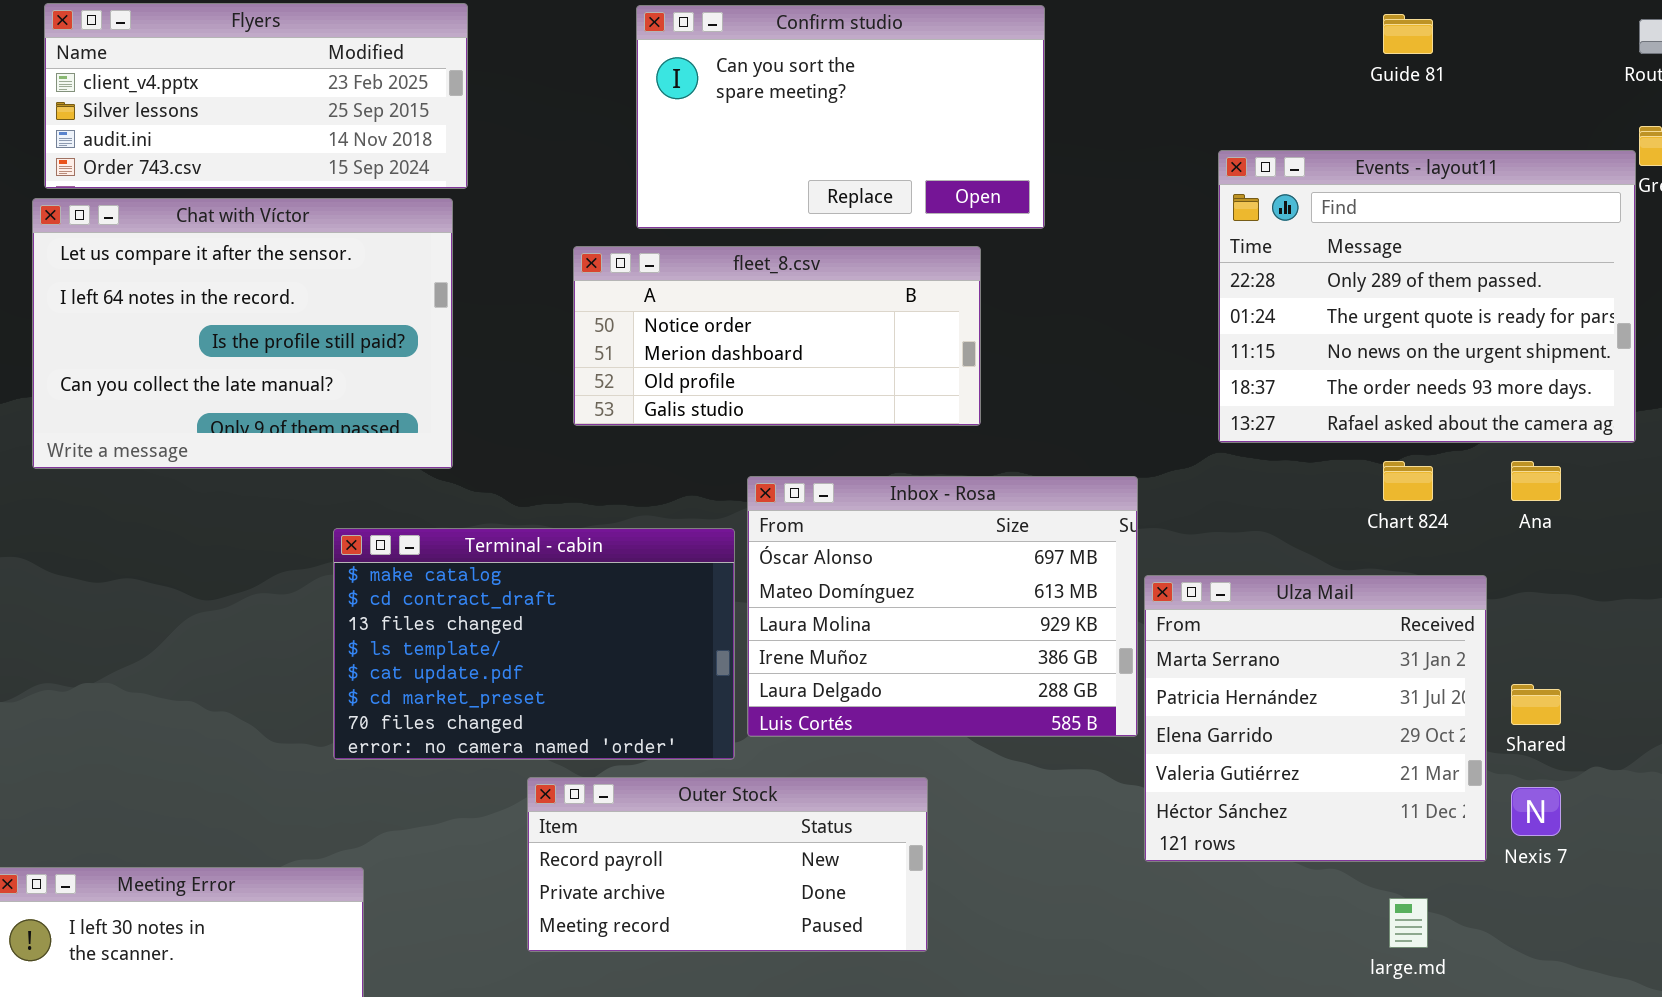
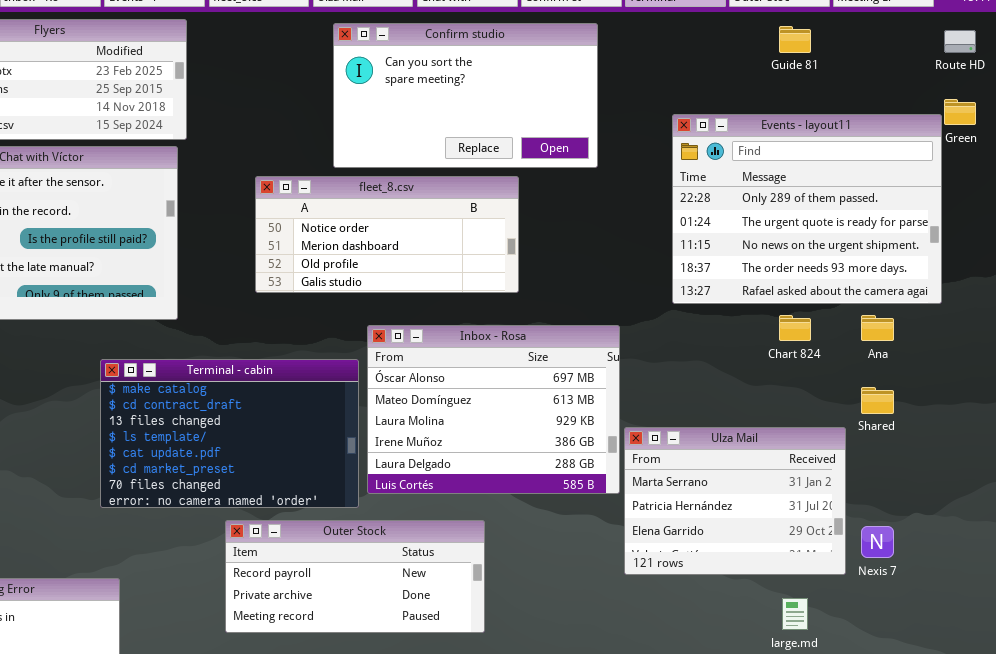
Confirm studio: [636,5,1045,229] -> [333,23,598,168], moved
Ulza Mail: [1144,575,1487,862] -> [624,427,846,575], resized
Shared: [1511,684,1561,725] -> [861,387,894,414], moved

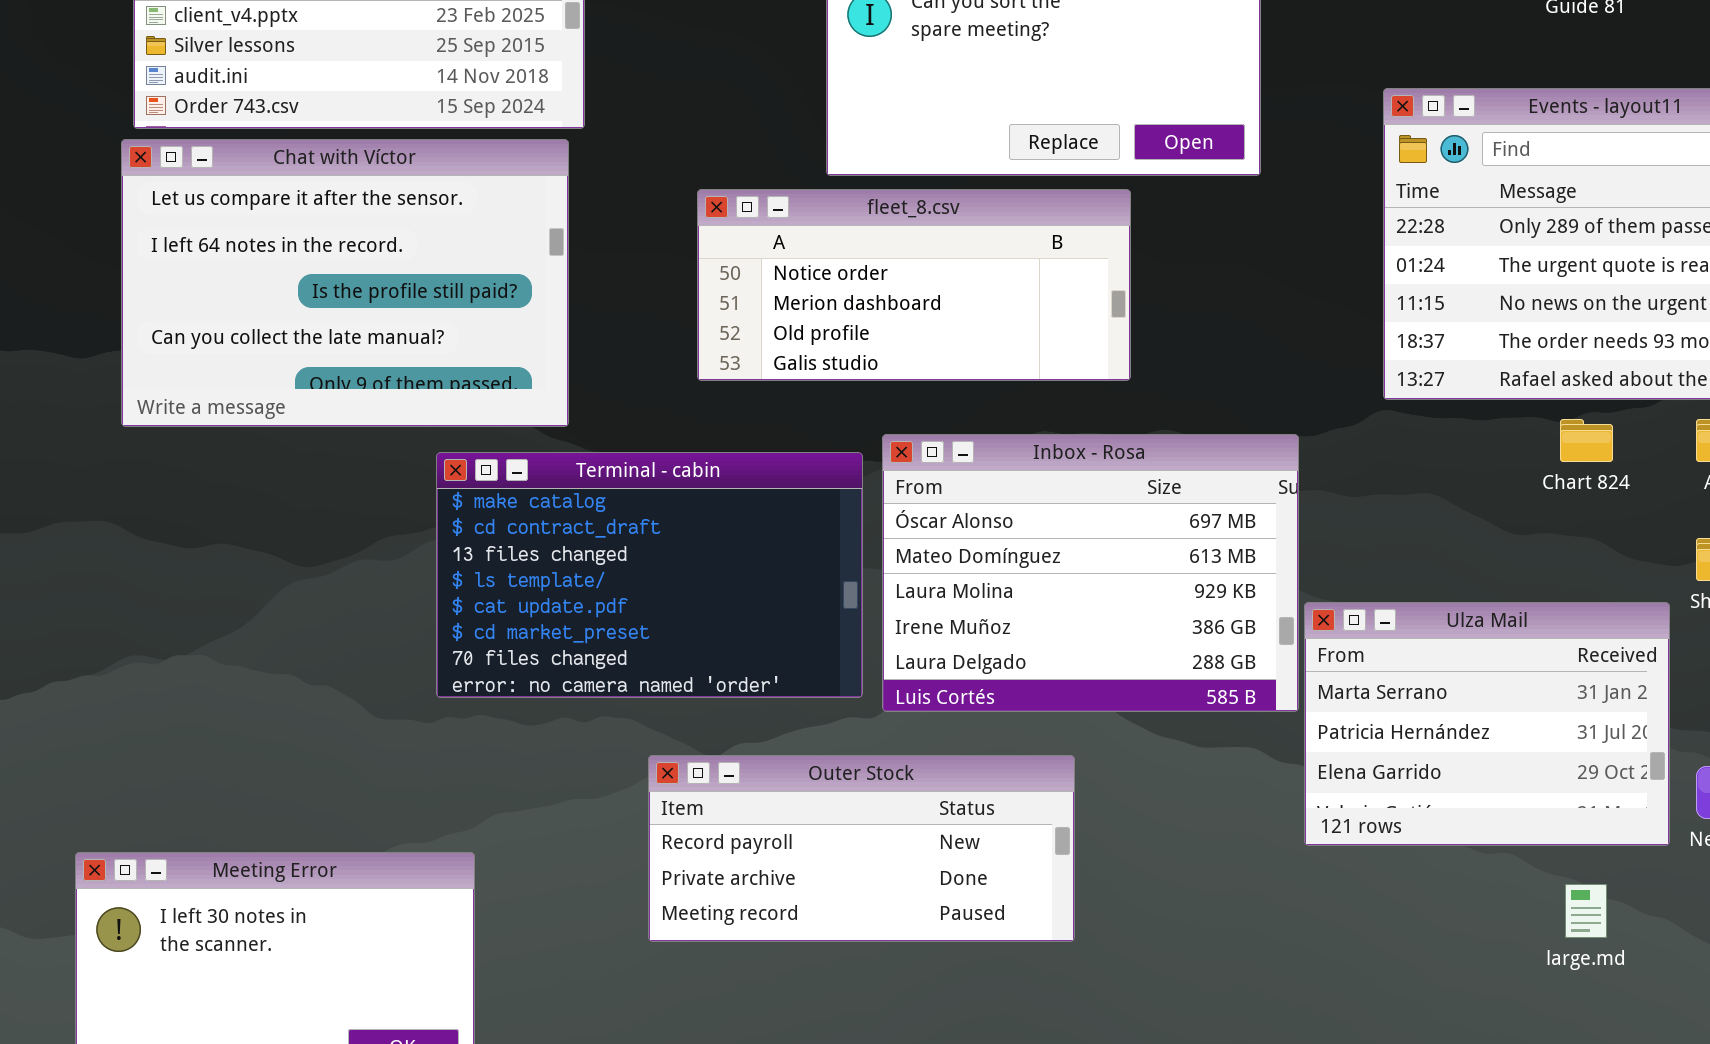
Terminal - cabin: [100,359,359,508] -> [436,452,863,698], moved

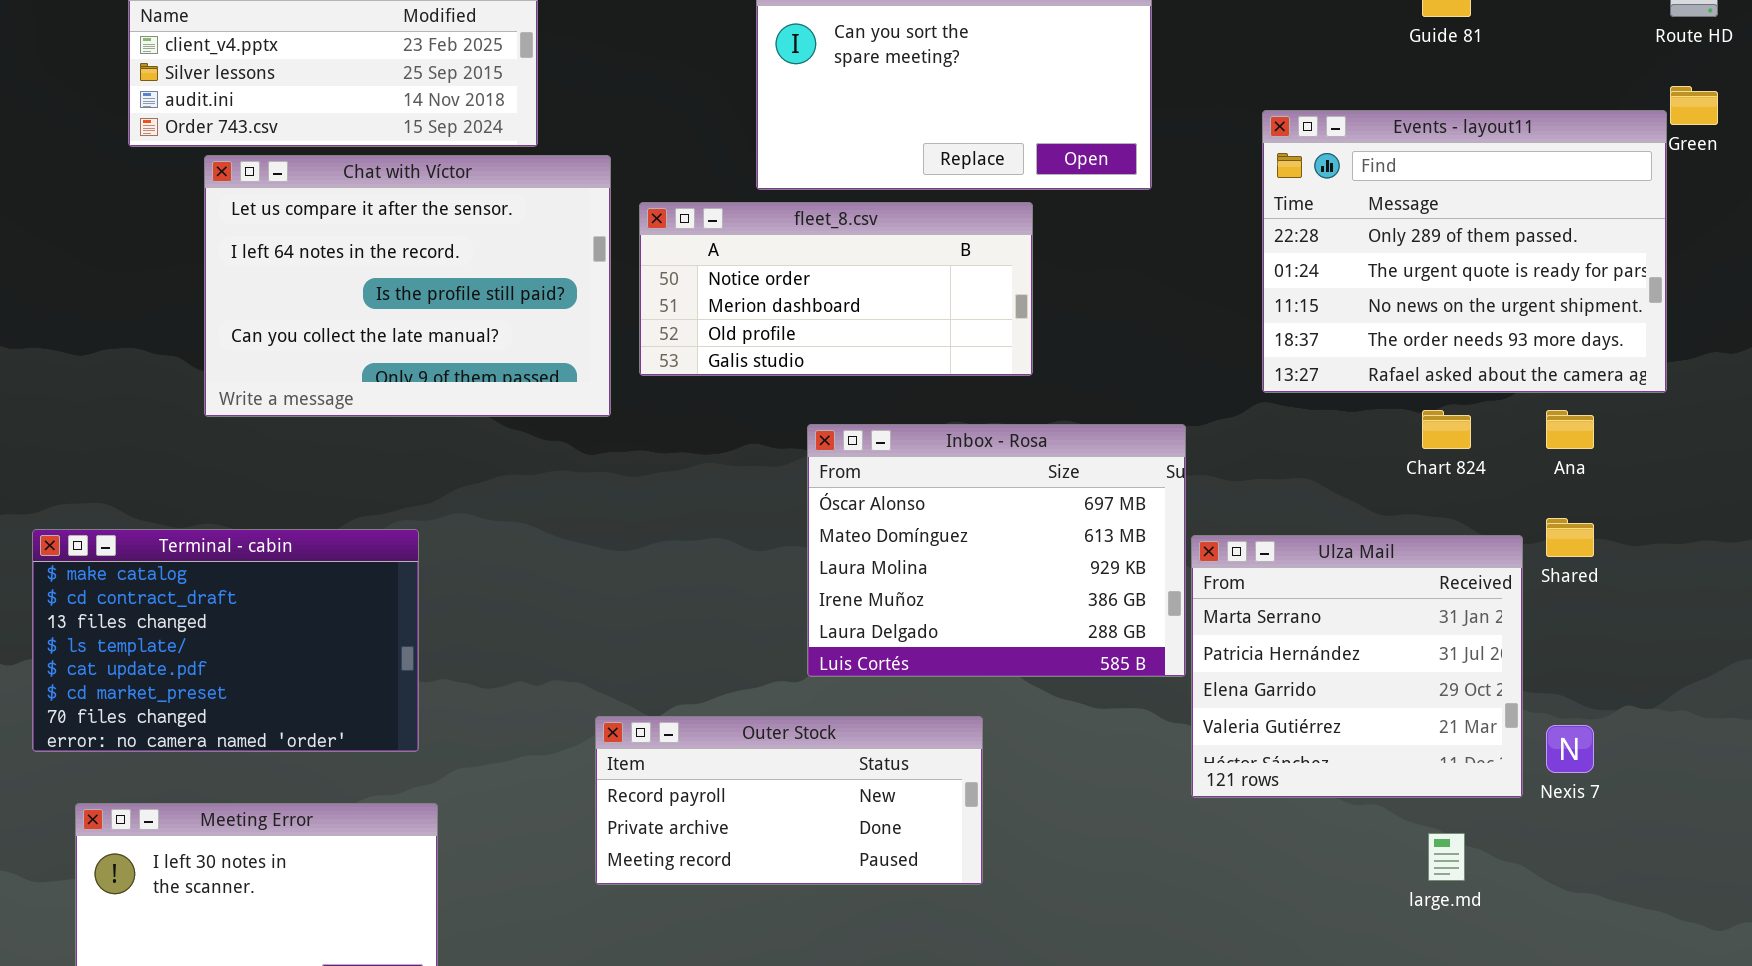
Chat with Víctor: [121,139,569,427] -> [204,155,611,417], moved
Terminal - cabin: [436,452,863,698] -> [32,529,419,752], moved
Ulza Mail: [1304,602,1670,846] -> [1191,535,1523,798], resized

